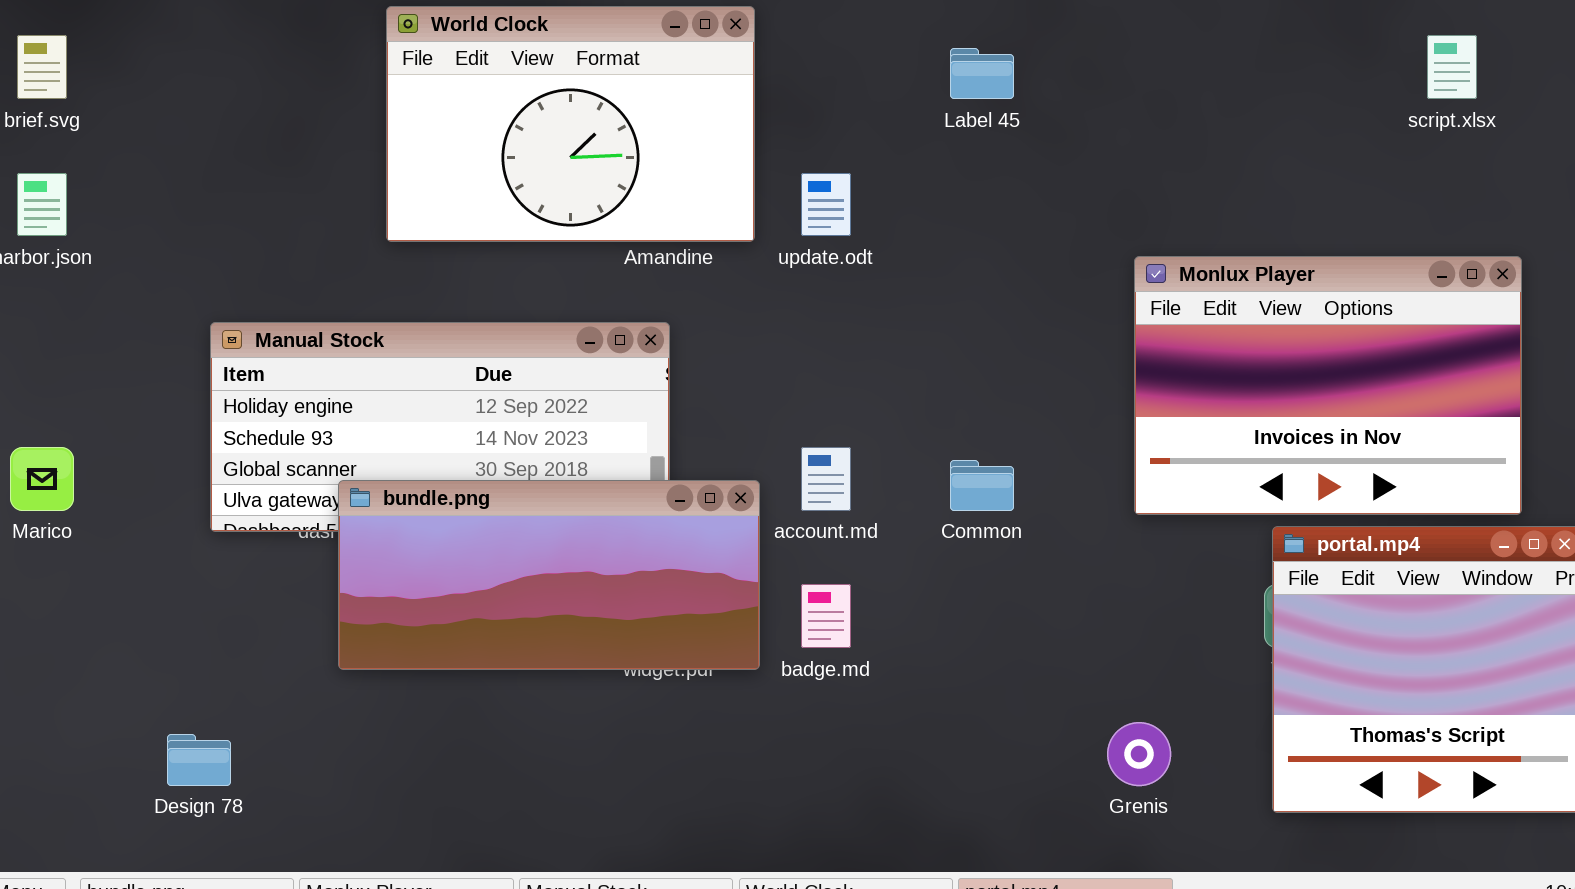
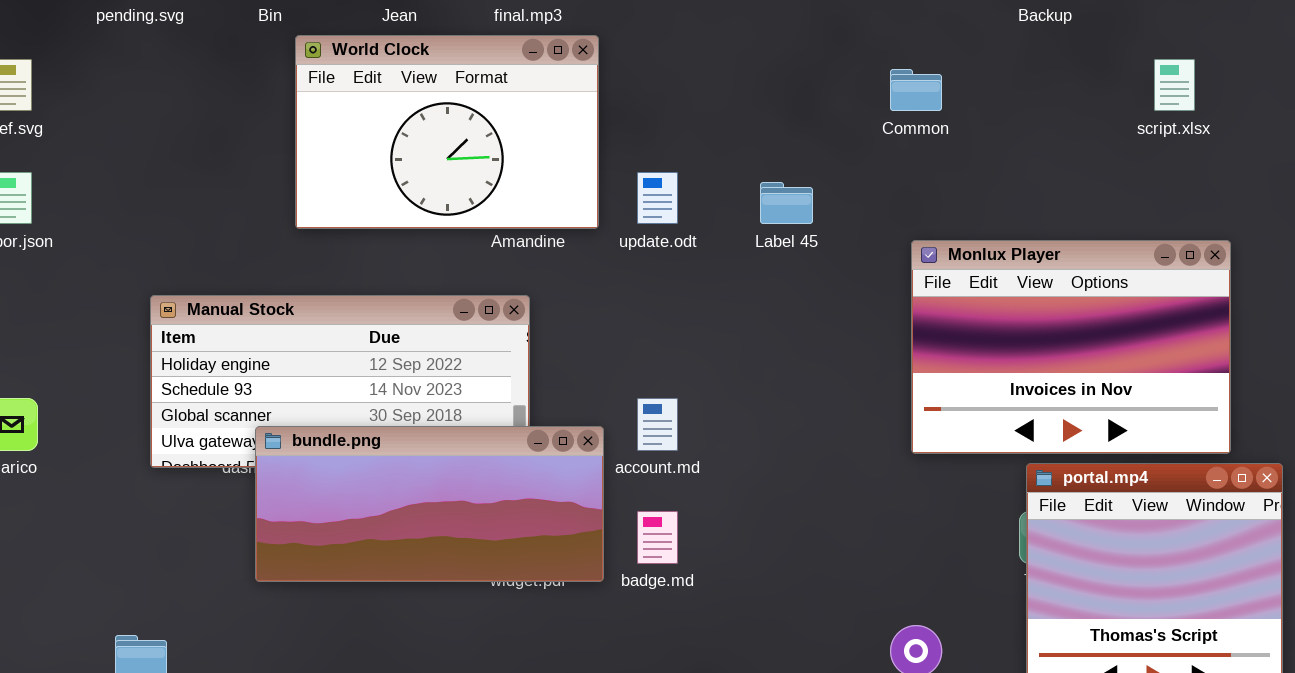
Label 45: [950,48,1014,99] -> [760,182,813,224], moved
Common: [950,460,1014,511] -> [890,69,942,111], moved

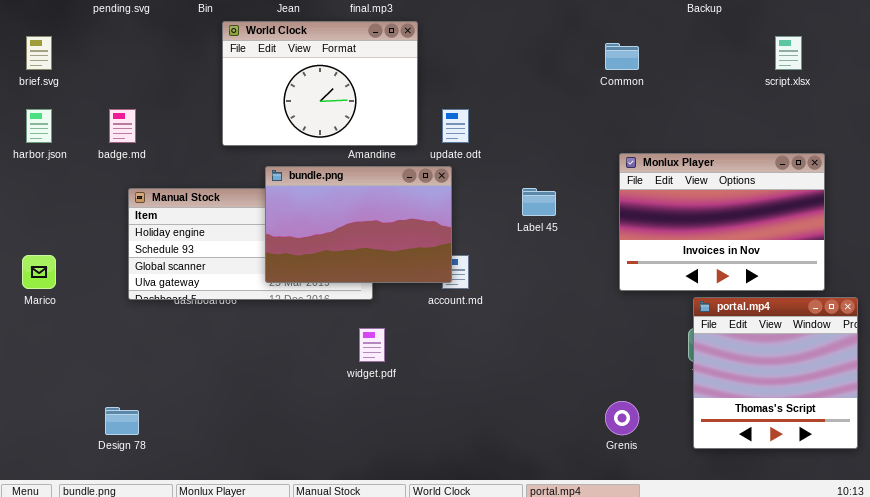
Label 45: [760,182,813,224] -> [522,188,556,216], moved
bundle.png: [255,426,604,582] -> [265,166,452,283], moved, resized
badge.md: [637,511,678,564] -> [109,109,136,143], moved

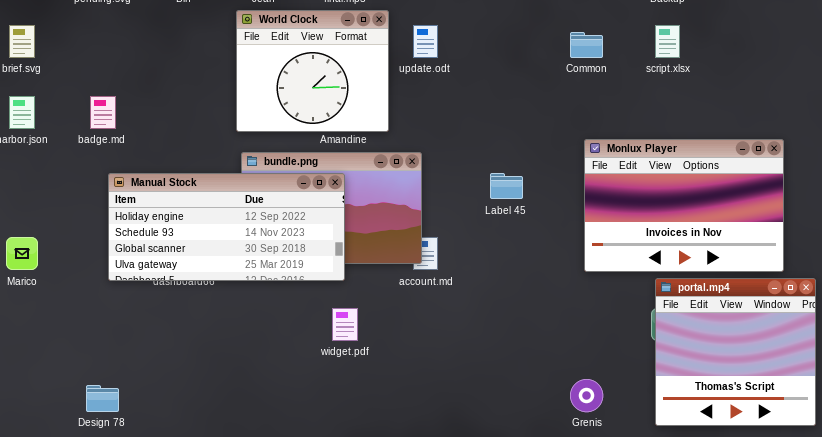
World Clock: [222,21,418,146] -> [236,10,389,132], resized
script.xlsx: [775,36,802,70] -> [655,25,680,58], moved
update.odt: [442,109,469,143] -> [413,25,438,58], moved
Manual Stock: [128,188,373,300] -> [108,173,345,281], raised

